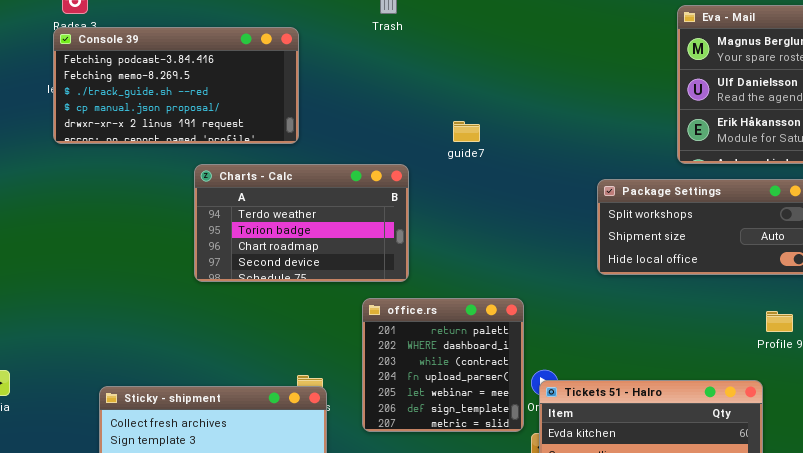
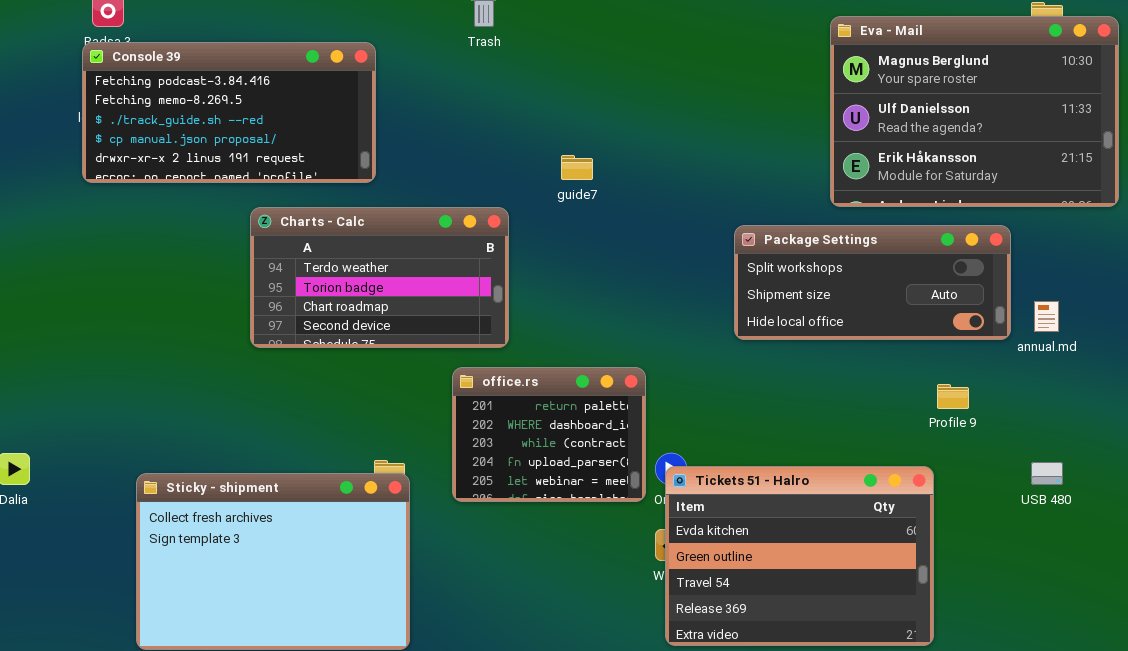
office.rs: [362,298,524,432] -> [452,367,646,502], resized

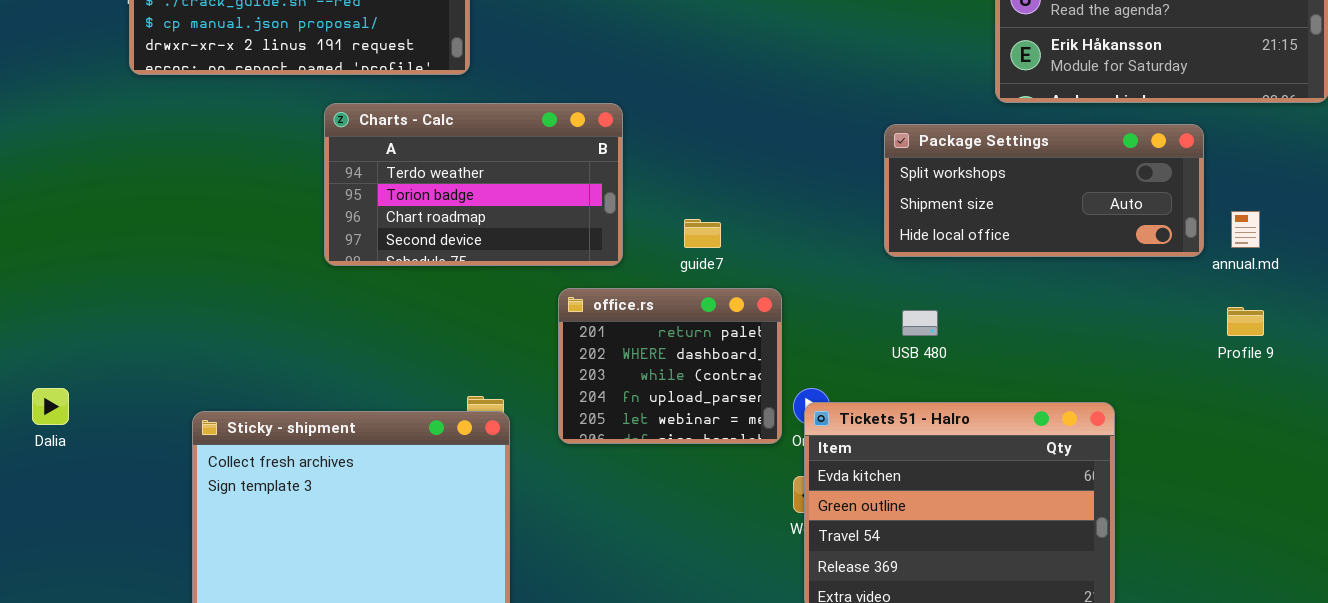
guide7: [561,155,593,180] -> [684,219,721,248], moved
Profile 9: [937,384,969,409] -> [1227,307,1264,336], moved
USB 480: [1031,462,1063,485] -> [902,310,938,336], moved

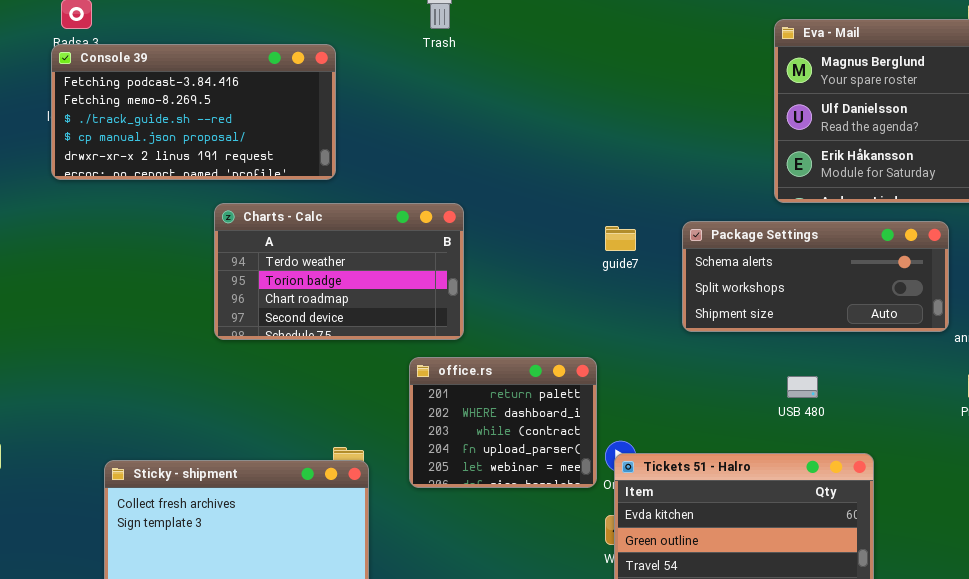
Package Settings: [884,124,1204,257] -> [682,221,949,332], scrolled up 1 row
guide7: [684,219,721,248] -> [605,226,636,251], moved
USB 480: [902,310,938,336] -> [787,376,818,398], moved

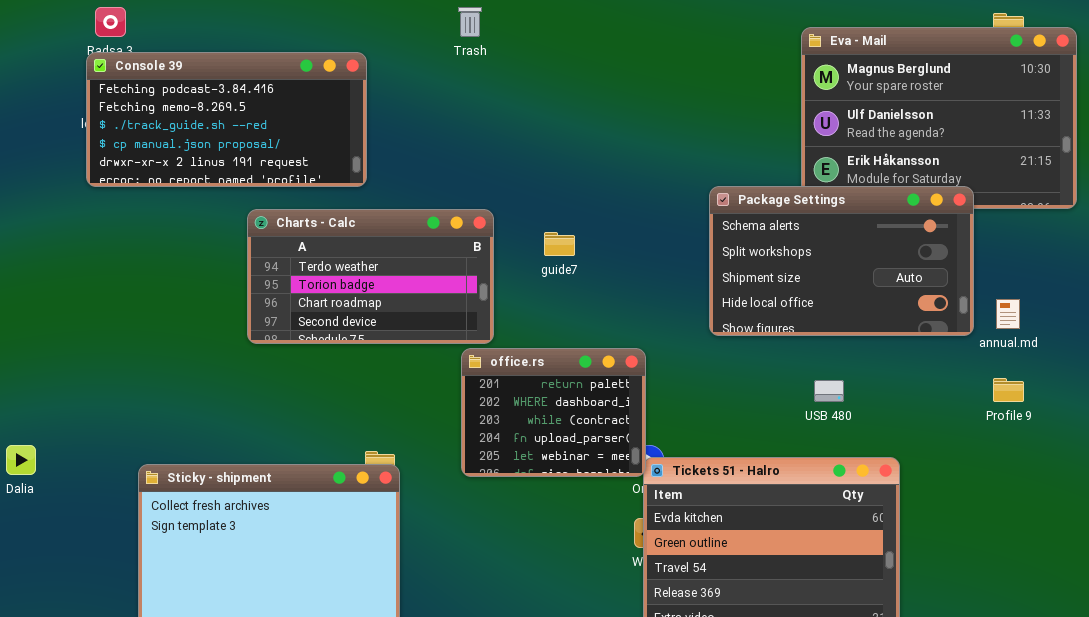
Package Settings: [682,221,949,332] -> [709,186,974,336], resized
guide7: [605,226,636,251] -> [544,232,575,256], moved
office.rs: [409,357,597,488] -> [461,348,646,477], moved

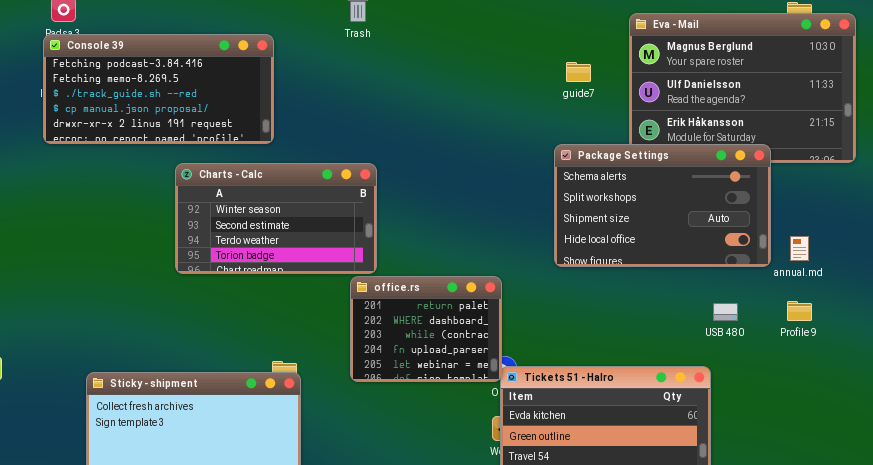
Charts - Calc: [247,209,494,344] -> [175,163,377,274], scrolled up 2 rows
guide7: [544,232,575,256] -> [566,62,591,82], moved
USB 480: [814,380,844,402] -> [713,303,738,321], moved

